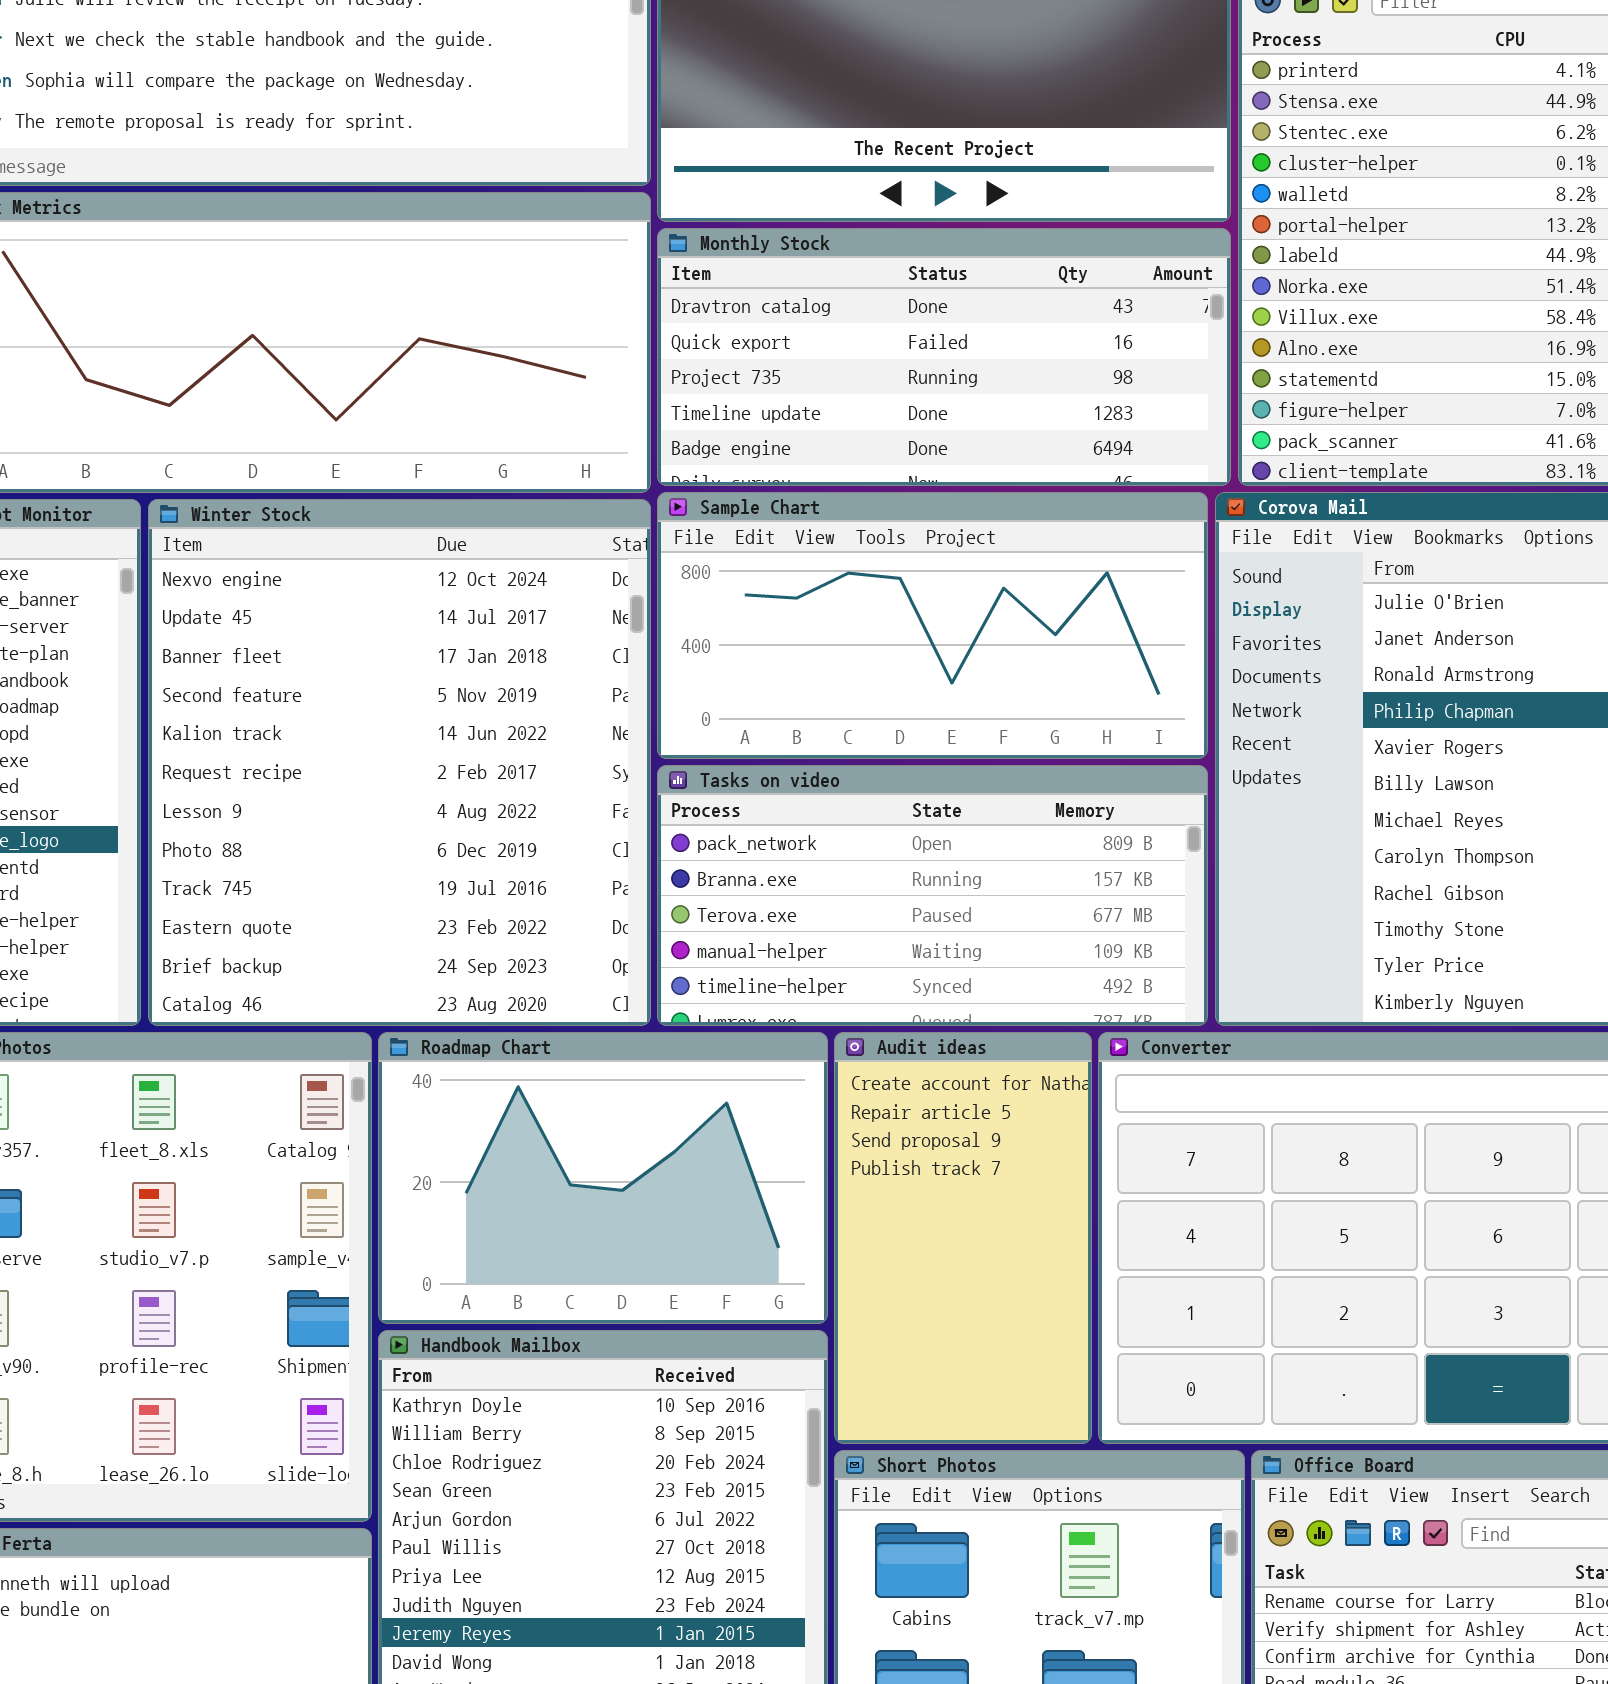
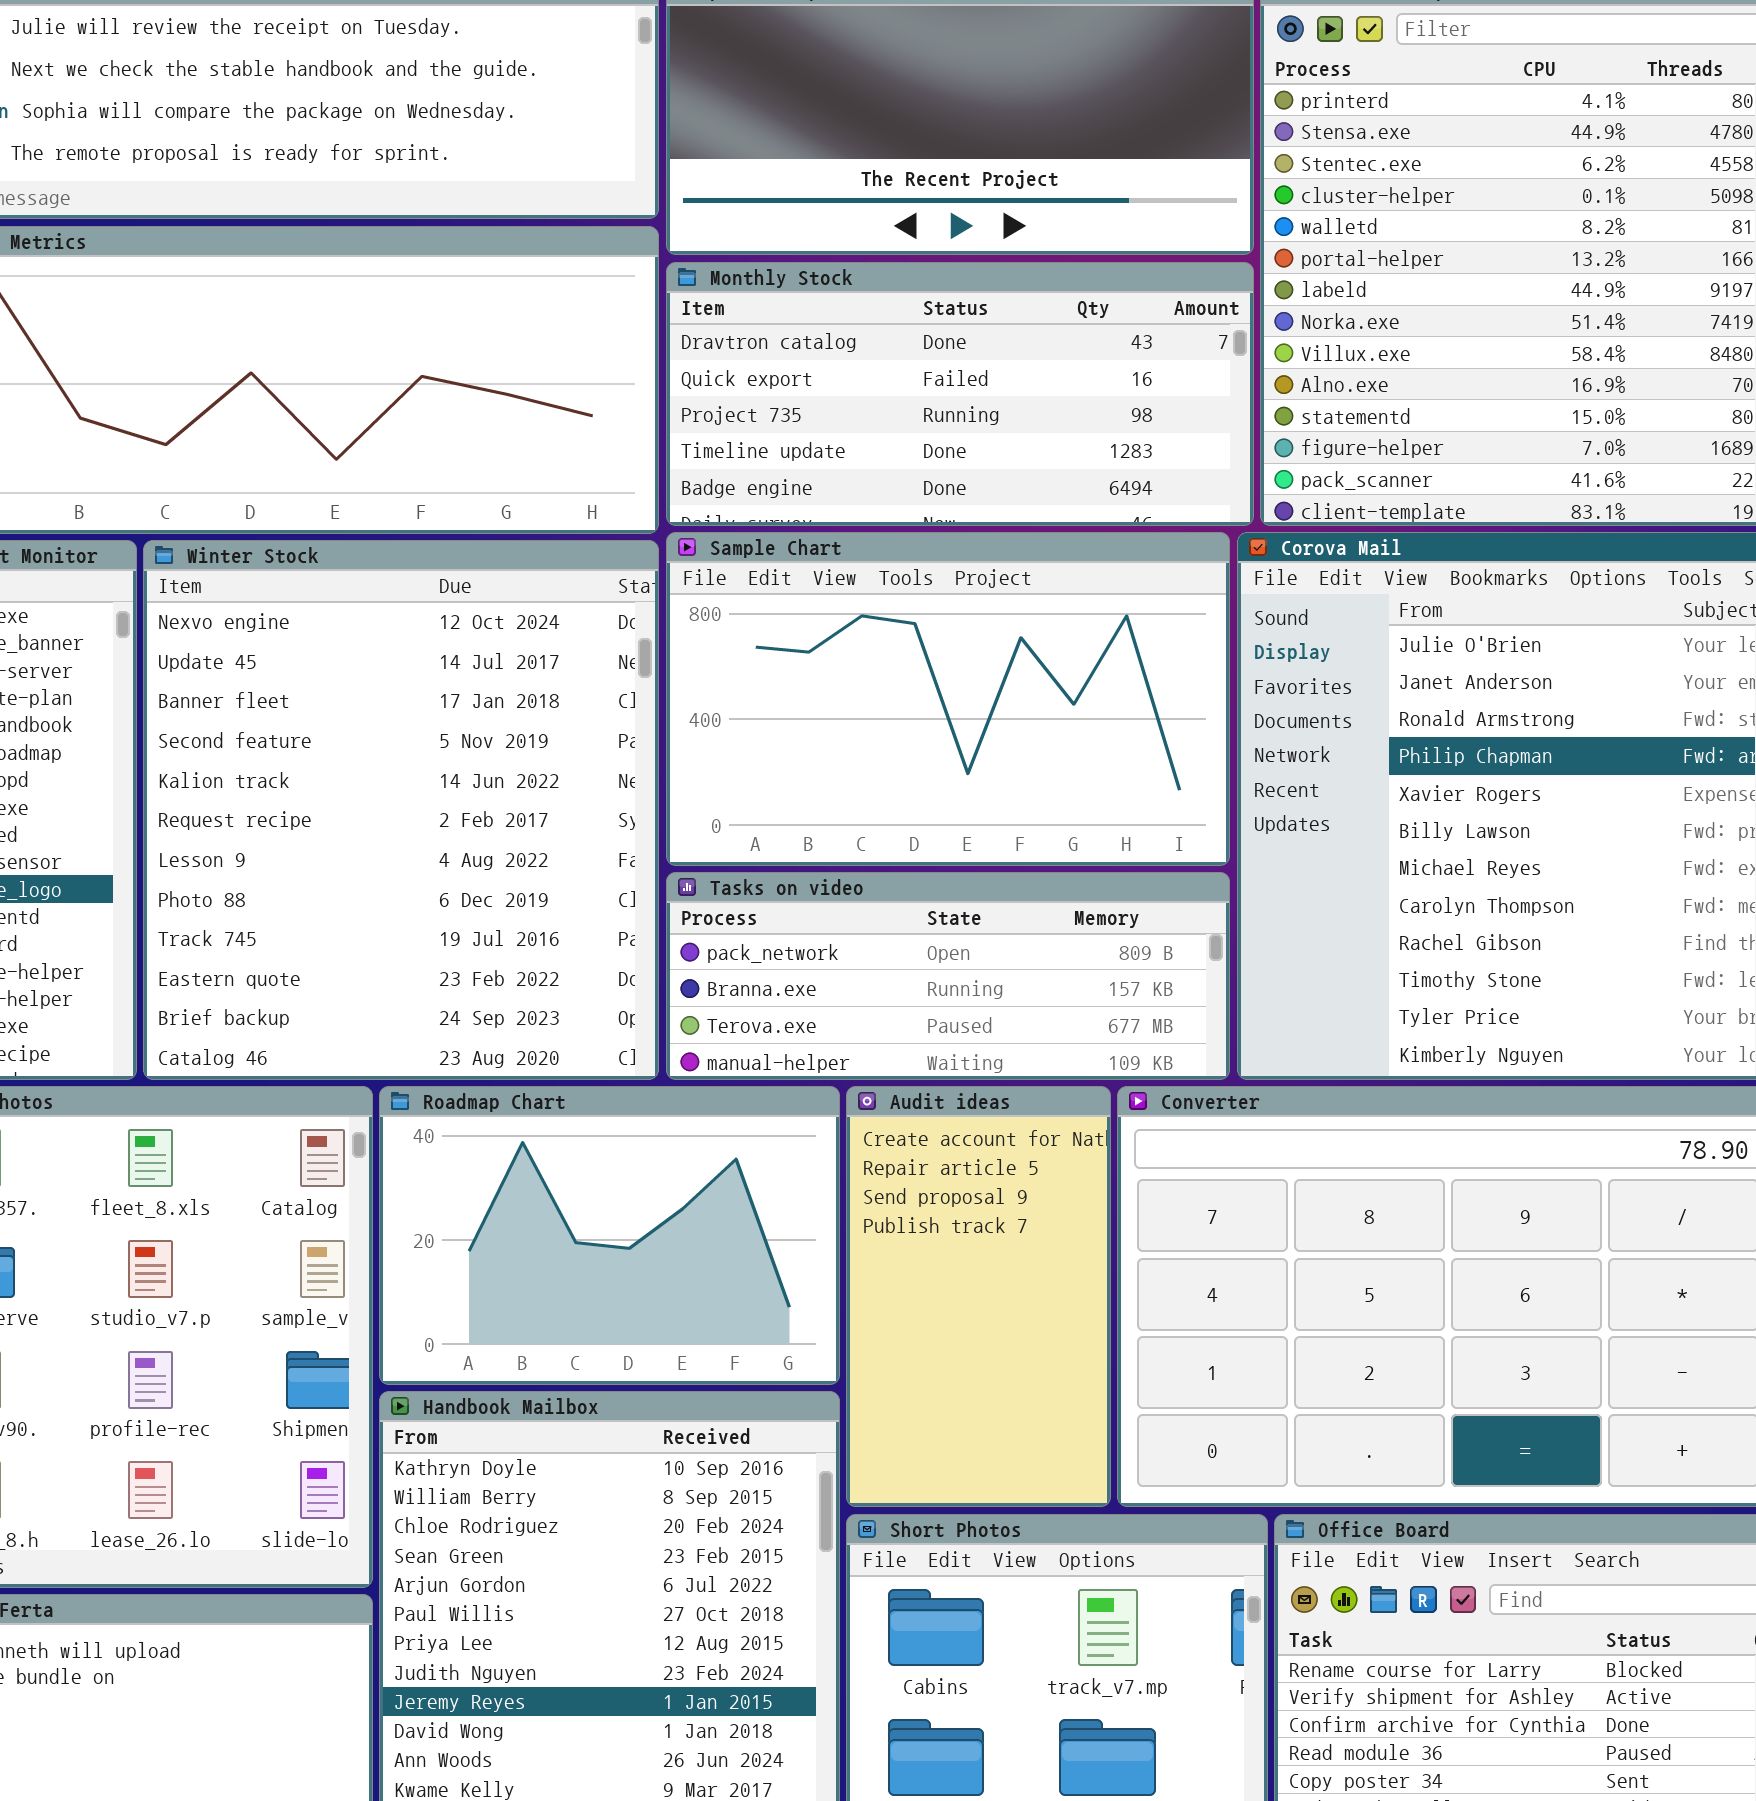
Sample Chart: [657,492,1208,759] -> [666,532,1230,866], resized
Tasks on video: [657,765,1208,1026] -> [666,872,1230,1080], resized

